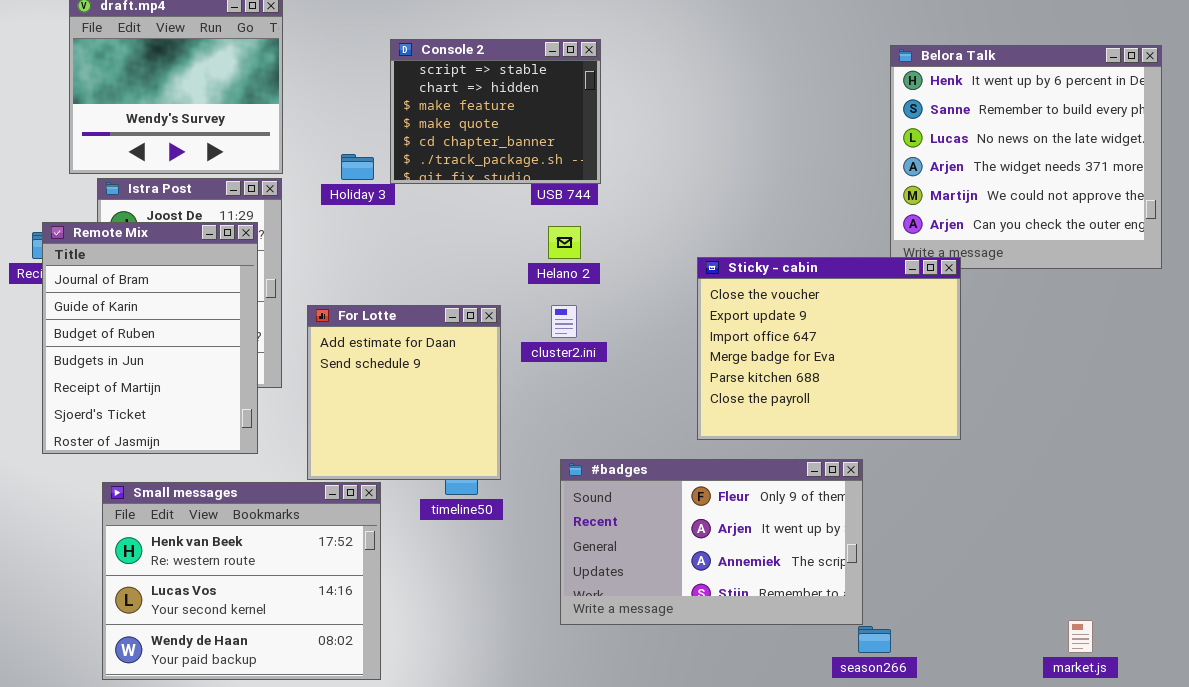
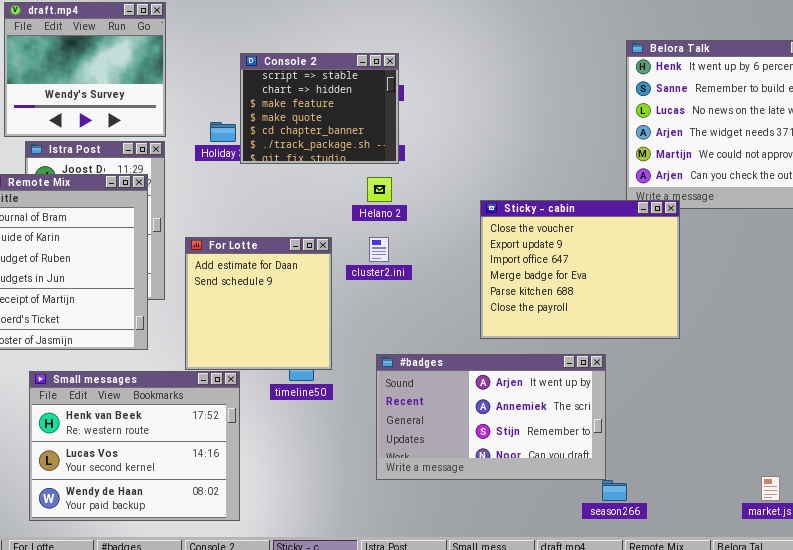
Console 2: [390,39,601,184] -> [240,53,399,164], moved
#badges: [560,459,863,625] -> [376,354,606,480], scrolled down 1 row

